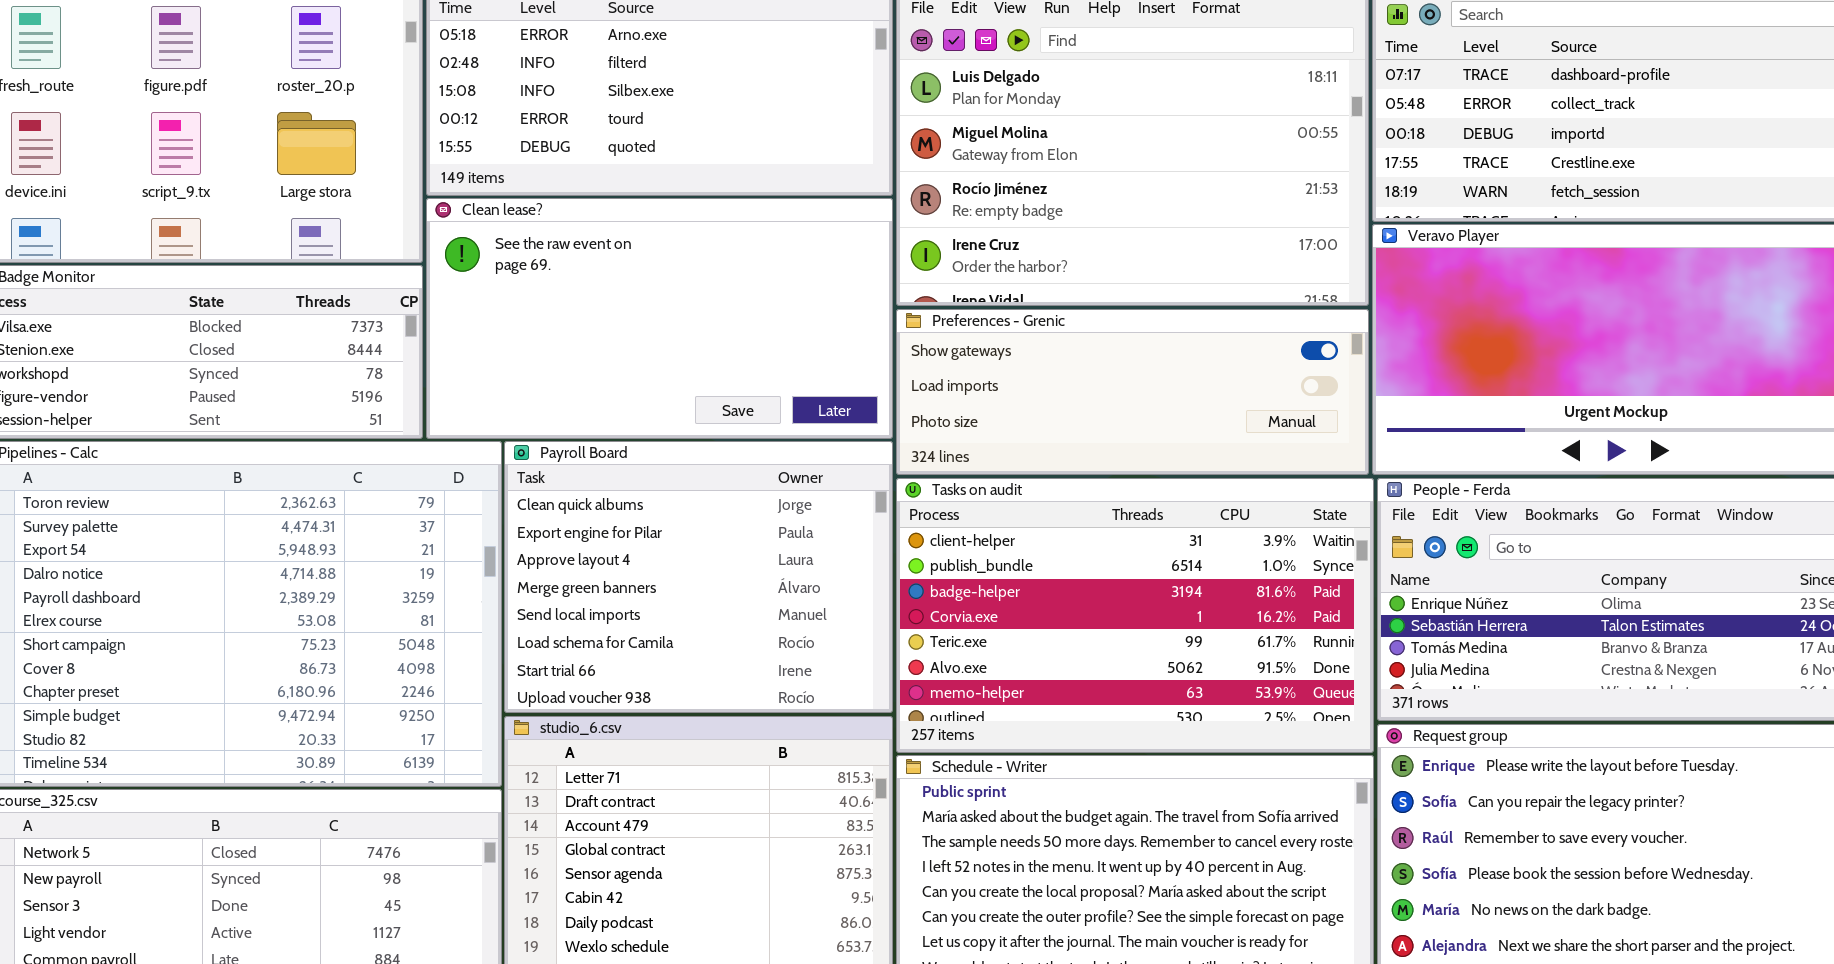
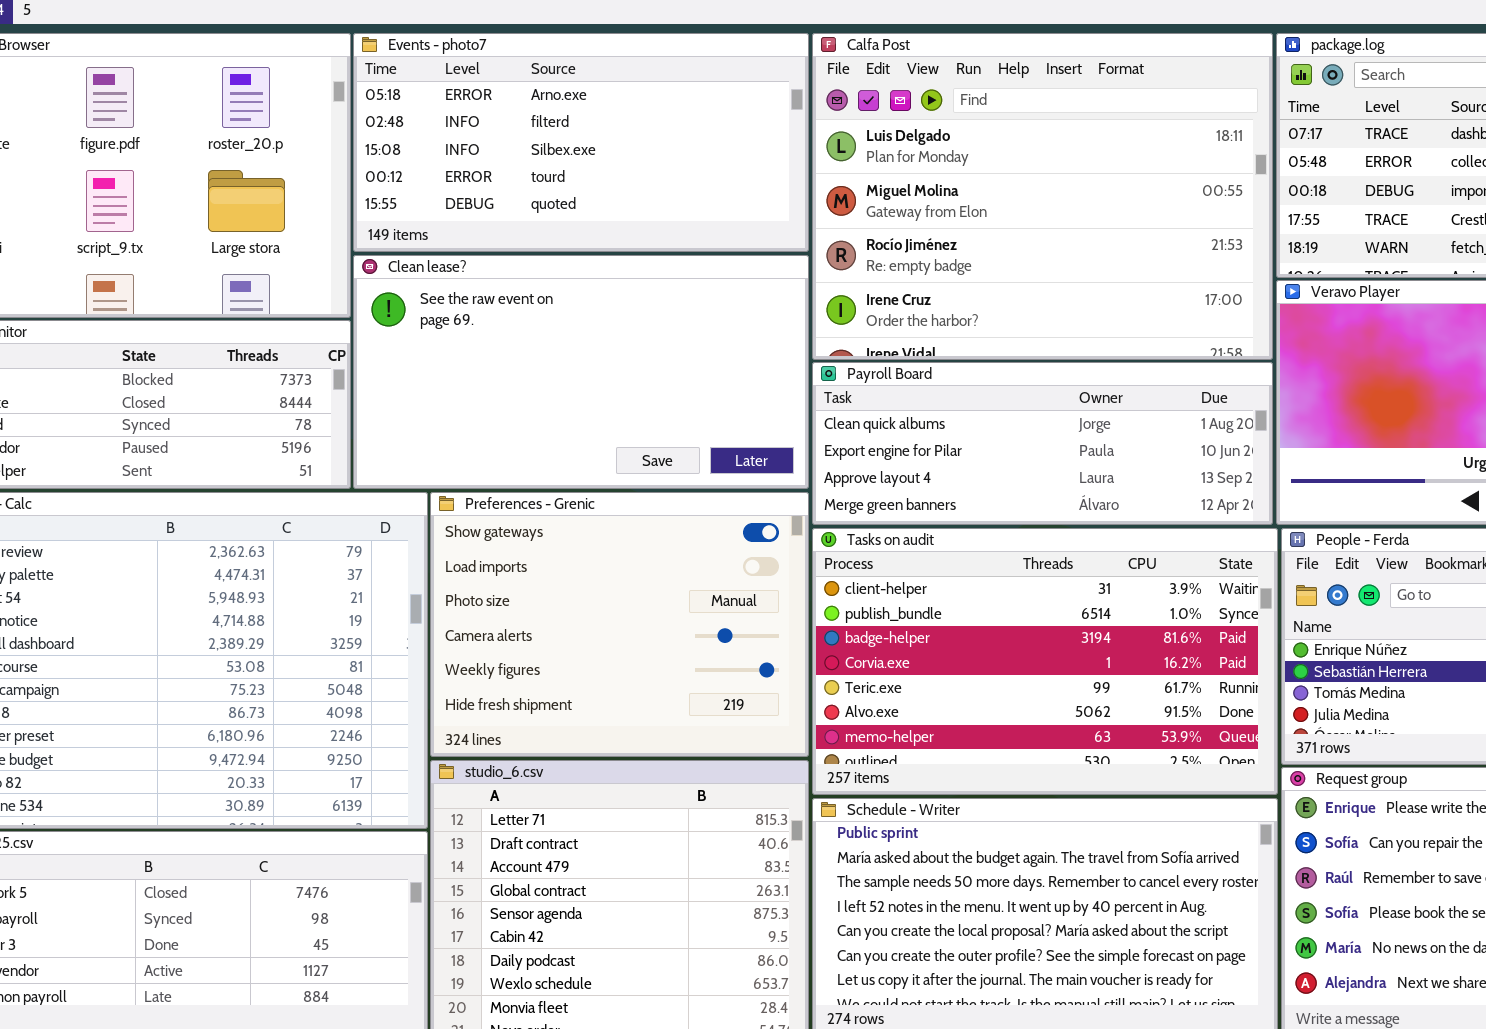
Preferences - Grenic: [896,309,1369,475] -> [430,492,809,757], moved, resized
Payroll Board: [504,441,893,713] -> [812,362,1273,525], moved, resized

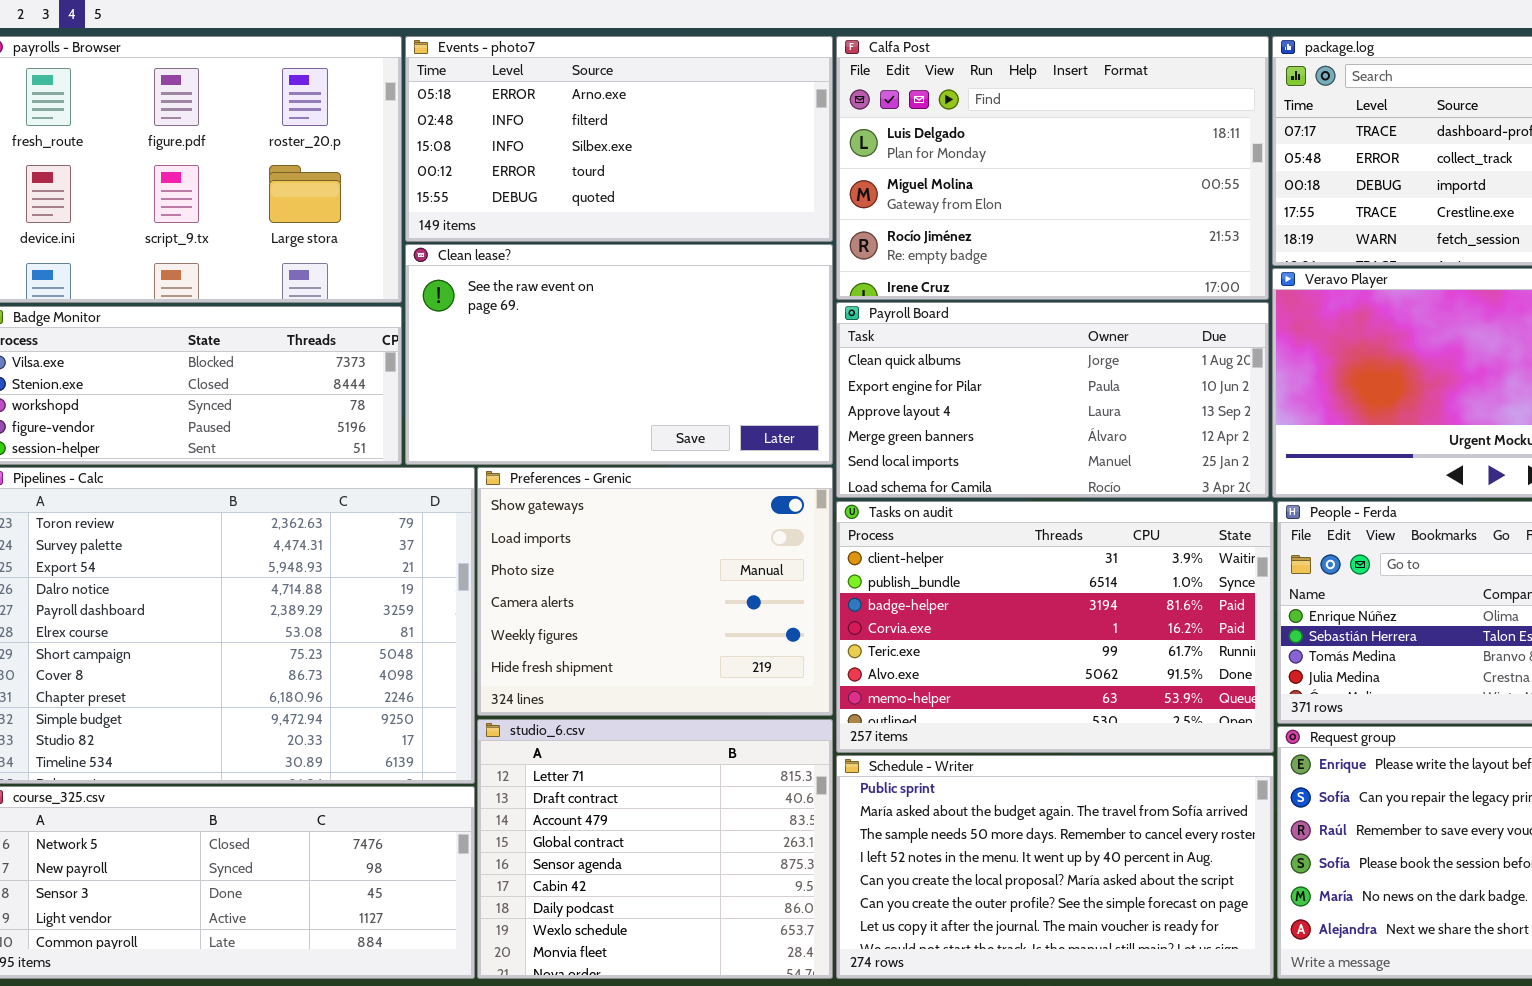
Calfa Post: [812,33,1273,360] -> [836,36,1269,300], resized
Payroll Board: [812,362,1273,525] -> [836,302,1269,498], resized

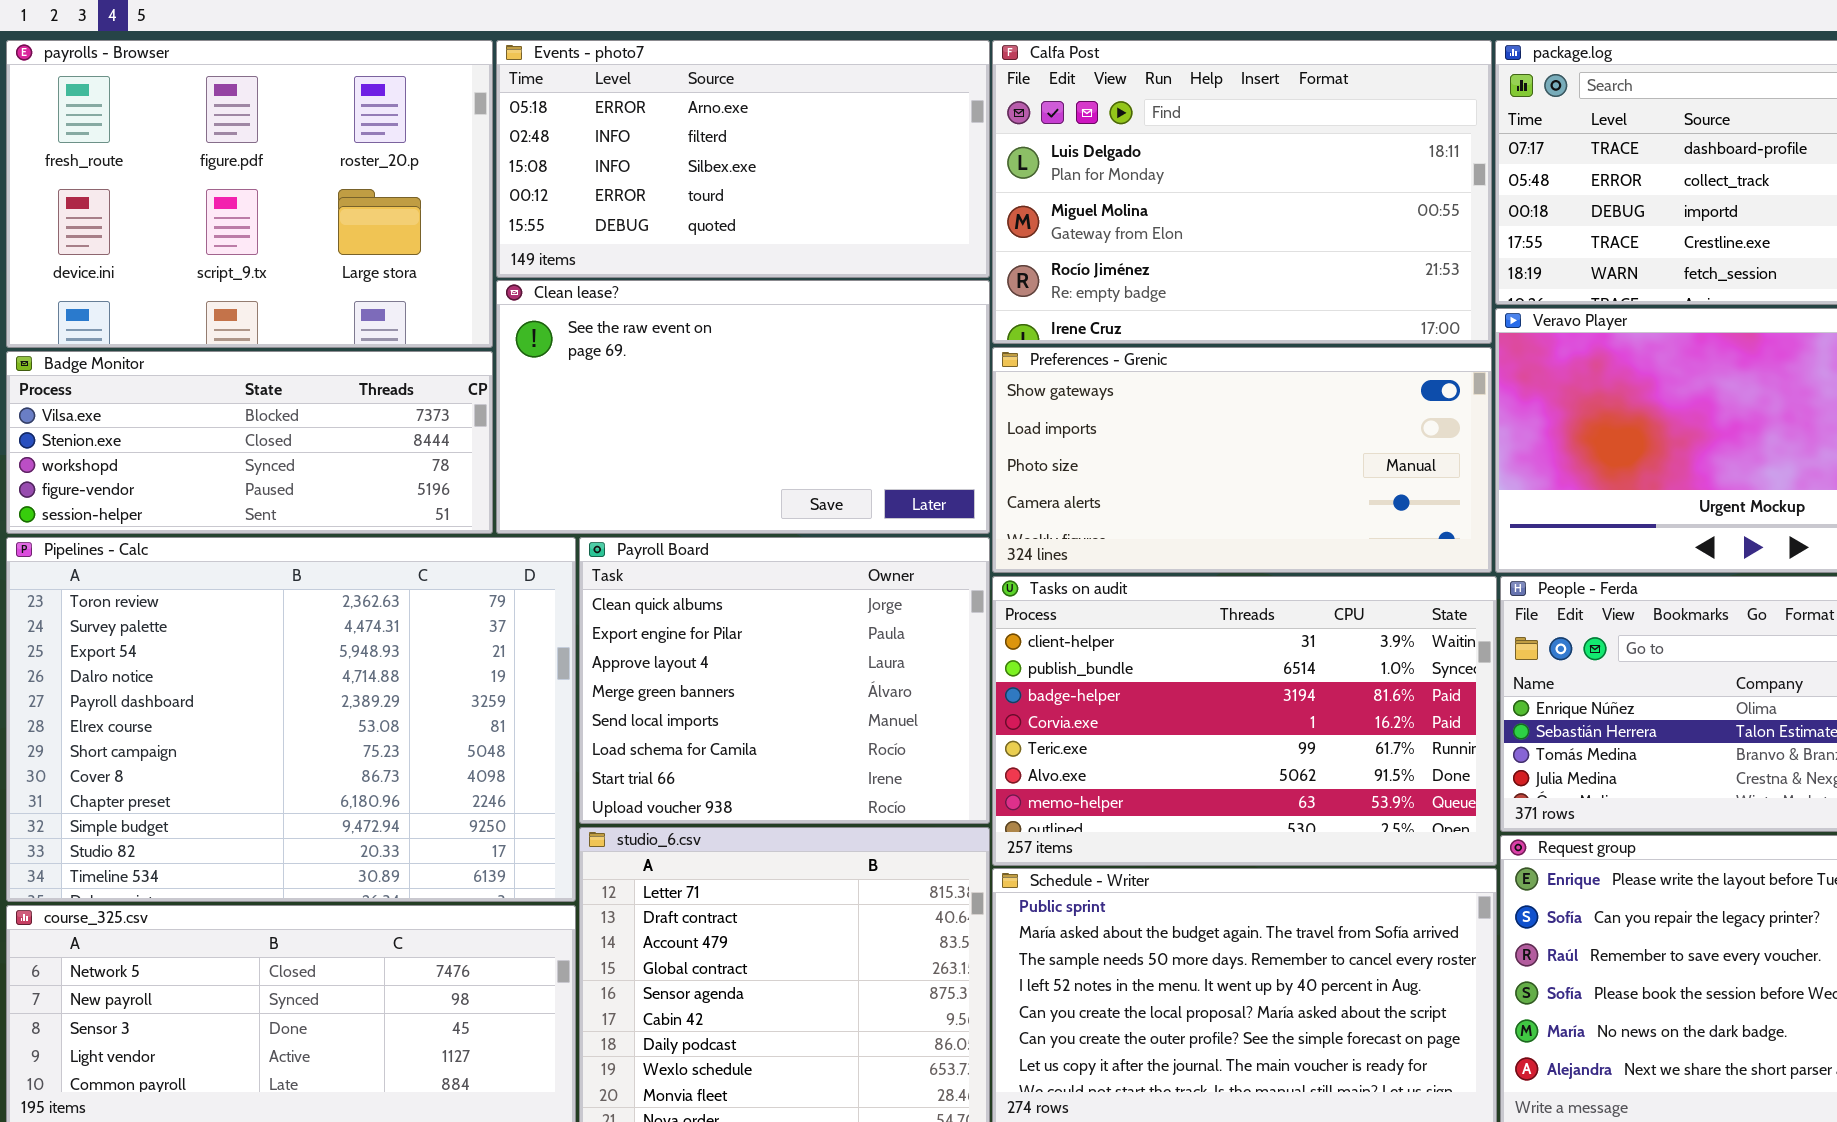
Payroll Board: [836,302,1269,498] -> [579,537,990,824], moved, resized
Preferences - Grenic: [477,467,833,716] -> [992,347,1492,573], moved, resized

